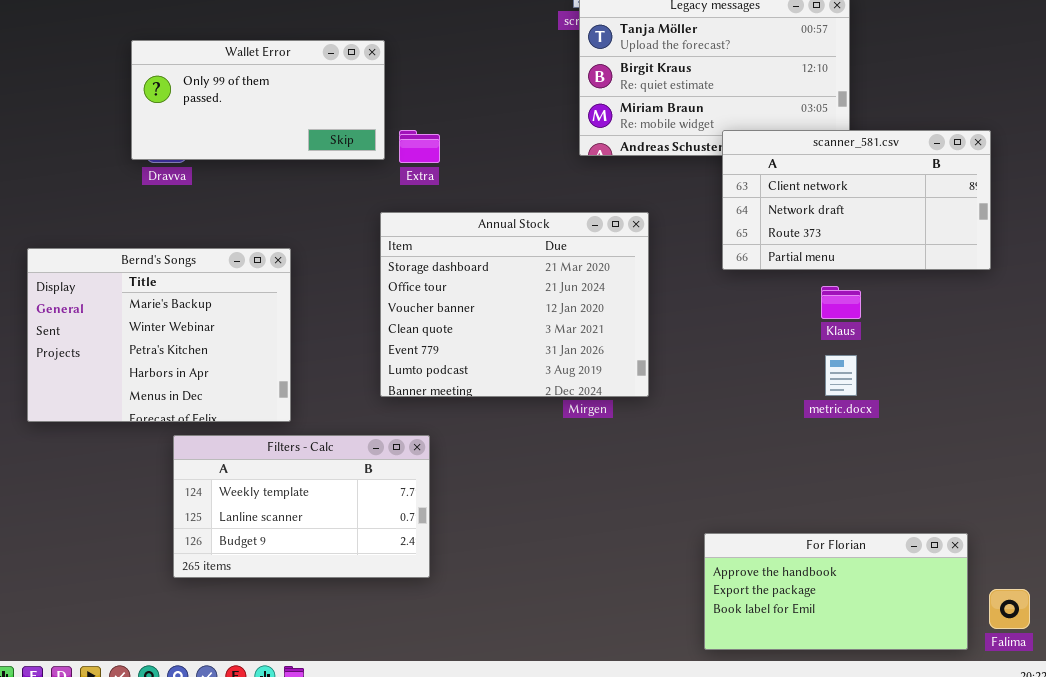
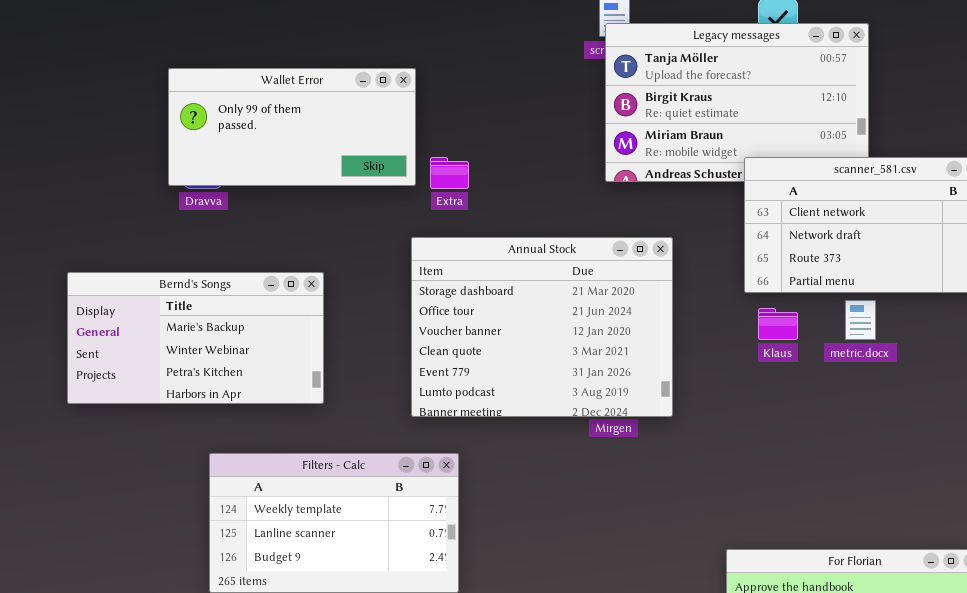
Bernd's Songs: [27,248,291,422] -> [67,272,324,404], resized
Klaus: [821,286,861,319] -> [758,308,798,340], moved
metric.docx: [825,355,857,396] -> [845,300,876,340], moved

